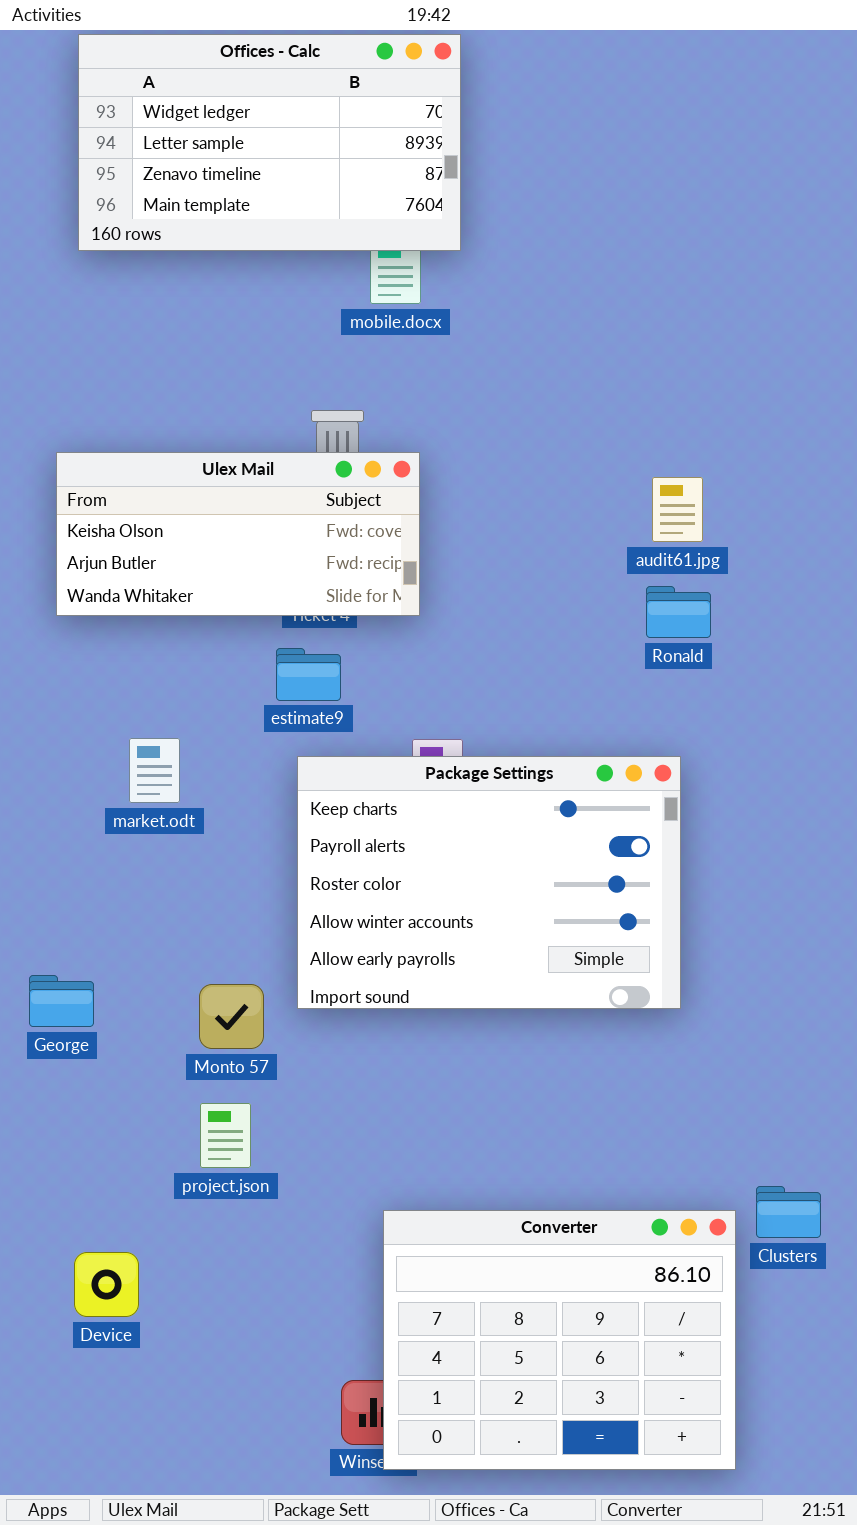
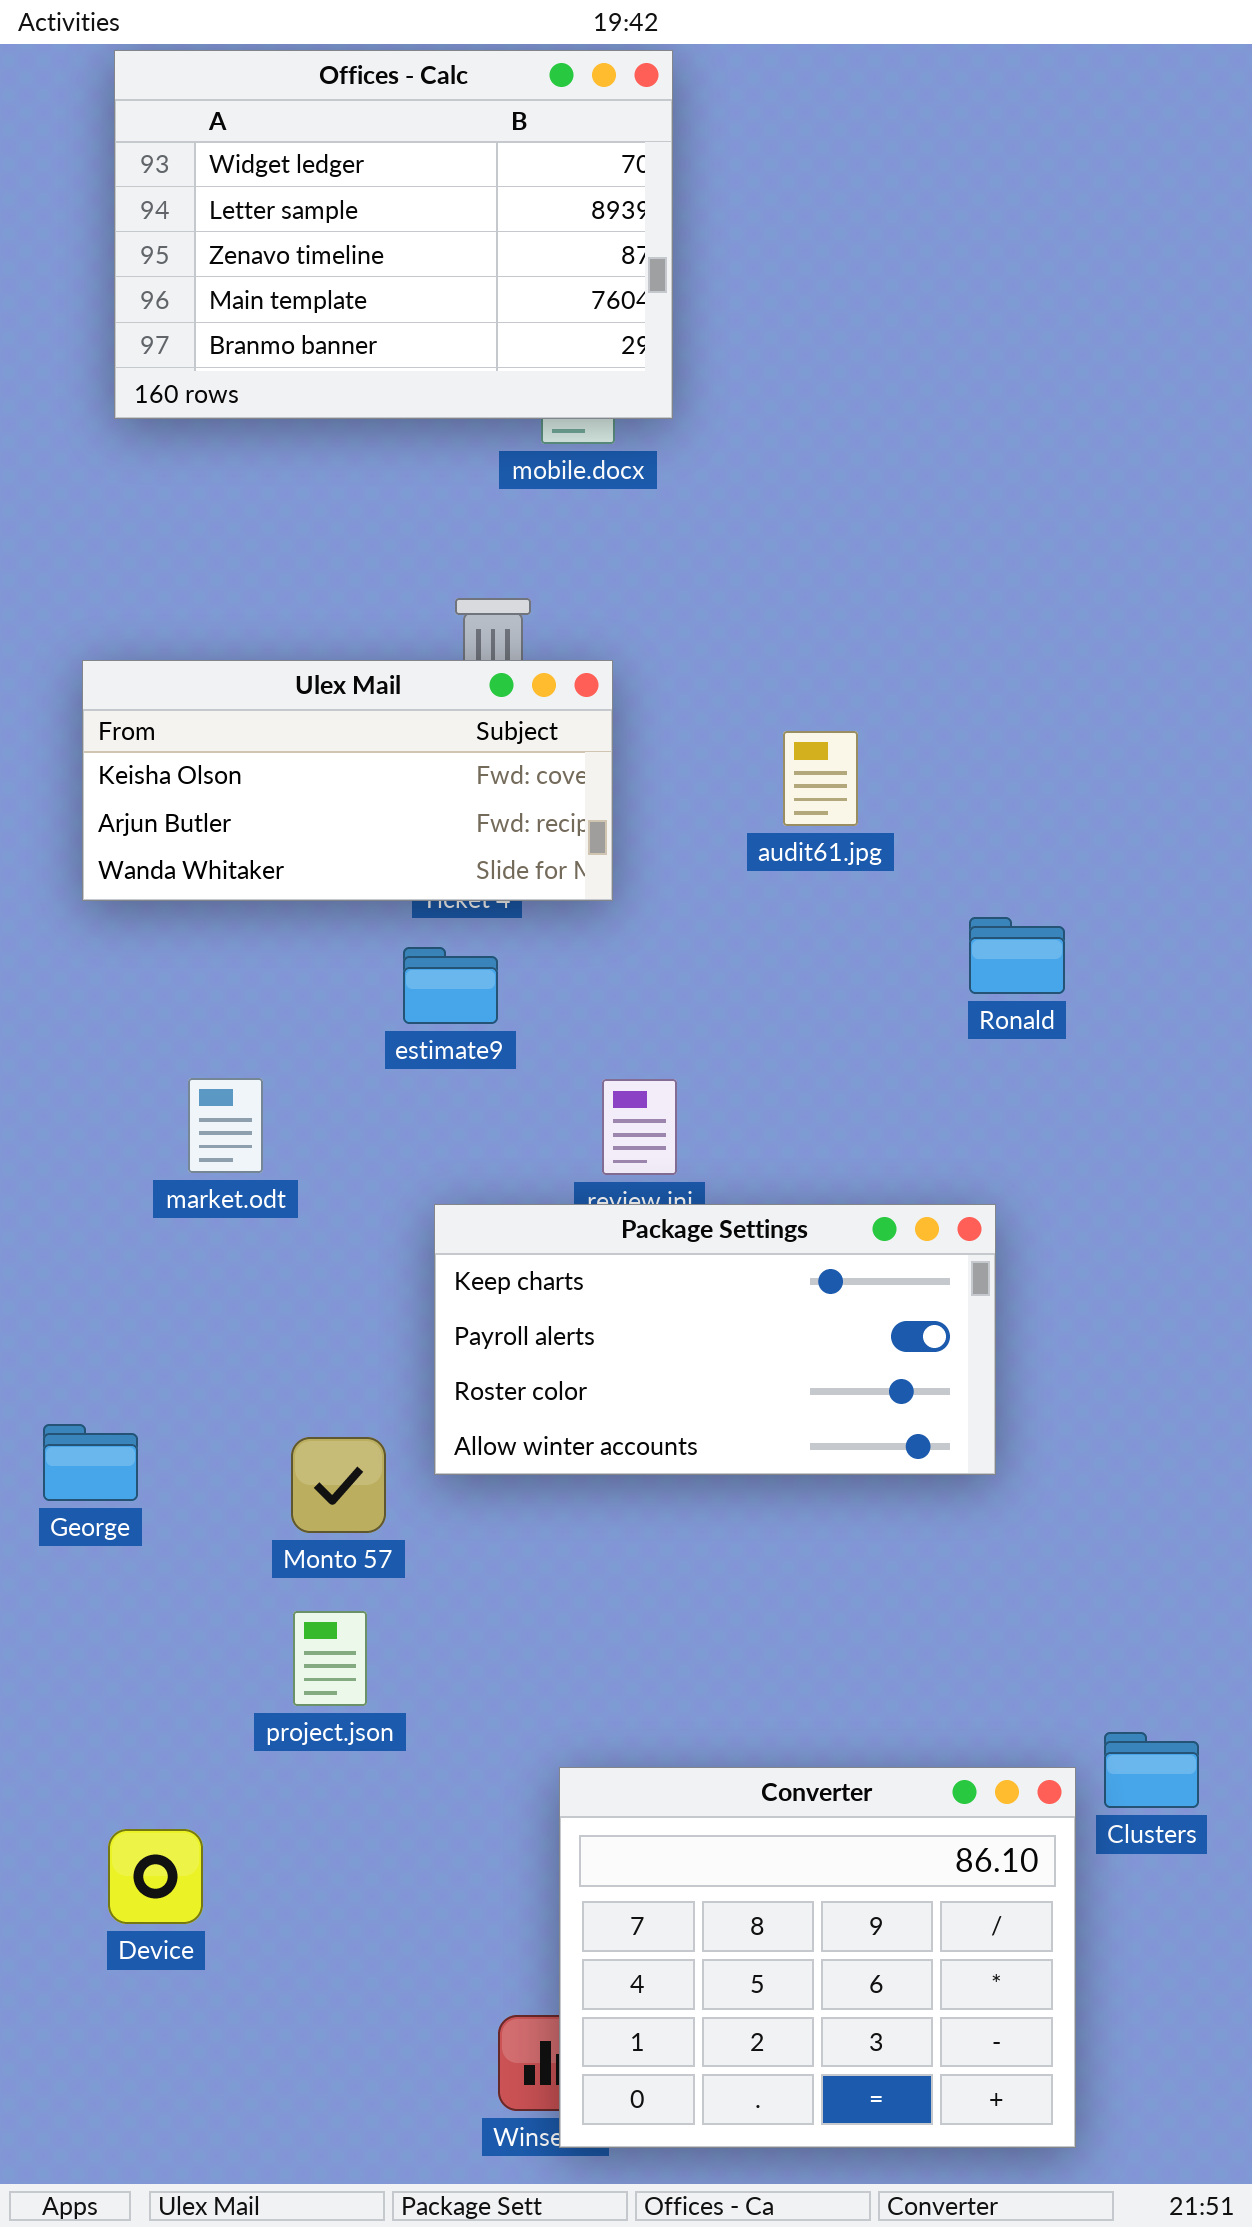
Offices - Calc: [78,34,461,251] -> [114,50,673,419], resized
audit61.jpg: [652,477,703,542] -> [783,731,858,826], moved
Ronald: [646,586,711,638] -> [969,917,1065,994], moved
Package Settings: [297,756,681,1009] -> [434,1204,996,1475], resized

